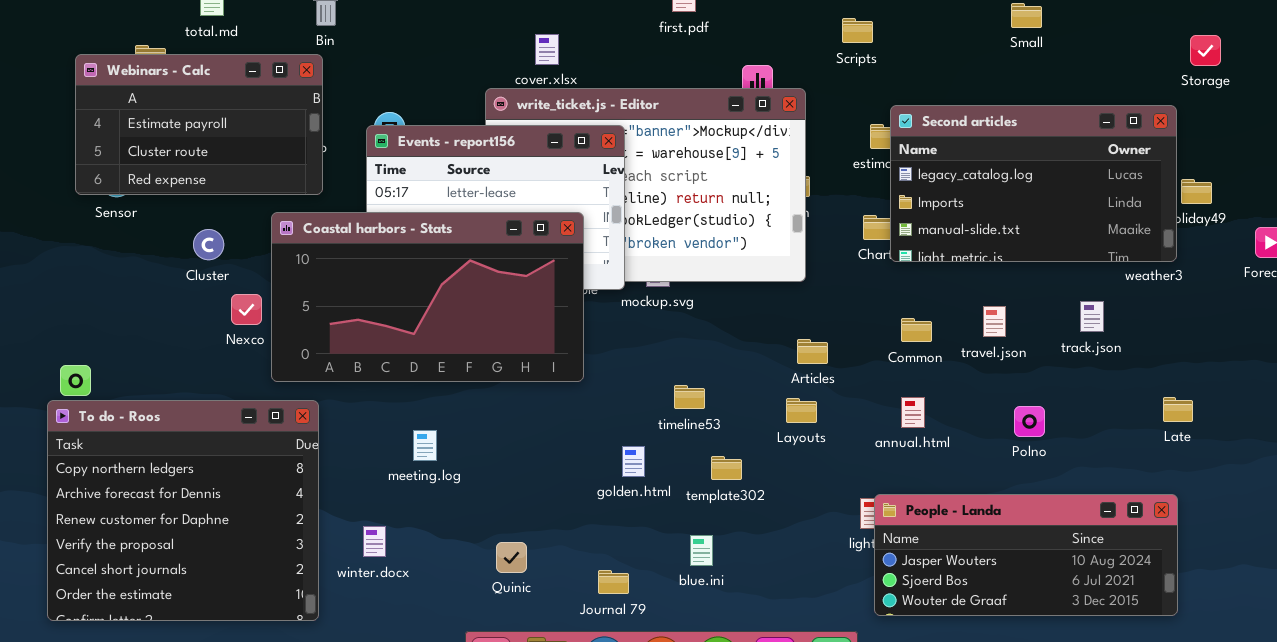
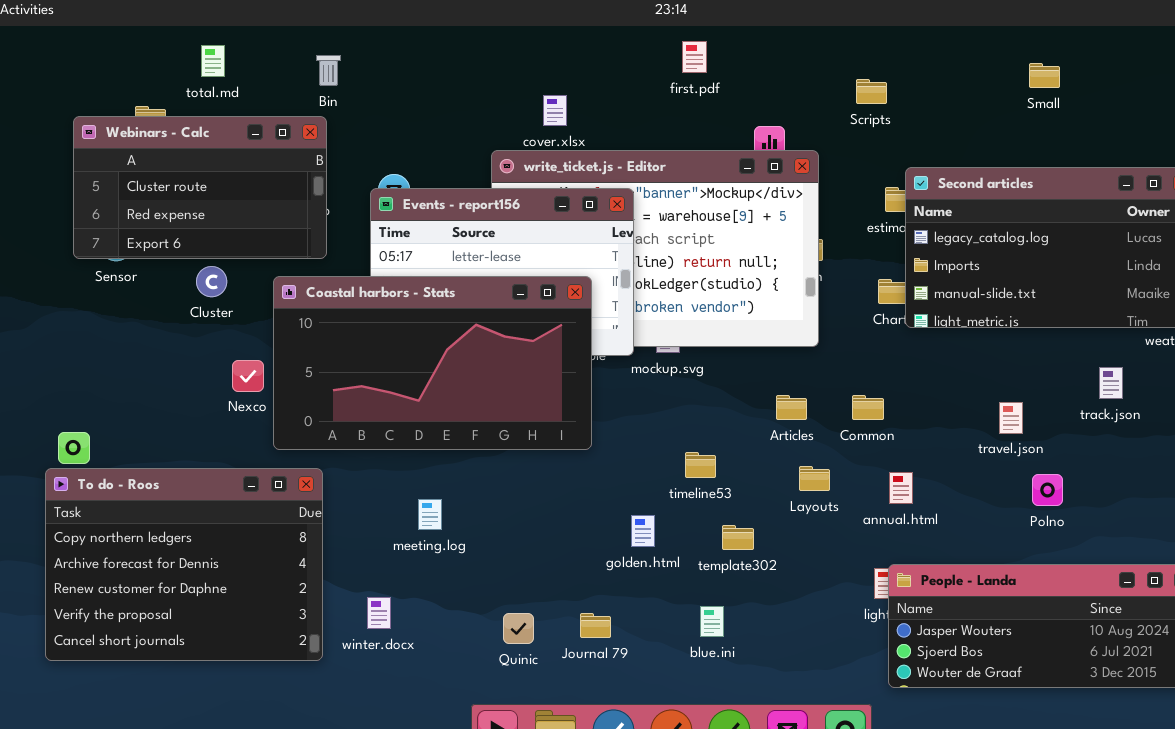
Webinars - Calc: [75,54,323,195] -> [73,116,327,259], scrolled down 1 row
Cluster: [193,229,224,260] -> [196,266,227,297], moved
travel.json: [983,306,1006,337] -> [999,402,1023,434], moved
Common: [901,318,932,342] -> [852,395,884,420], moved
Articles: [797,339,828,364] -> [776,395,807,420], moved
annual.html: [901,397,925,428] -> [889,472,913,504], moved
To do - Roos: [47,400,319,621] -> [45,468,323,661], resized
Journal 79: [598,570,629,594] -> [580,613,611,638], moved

